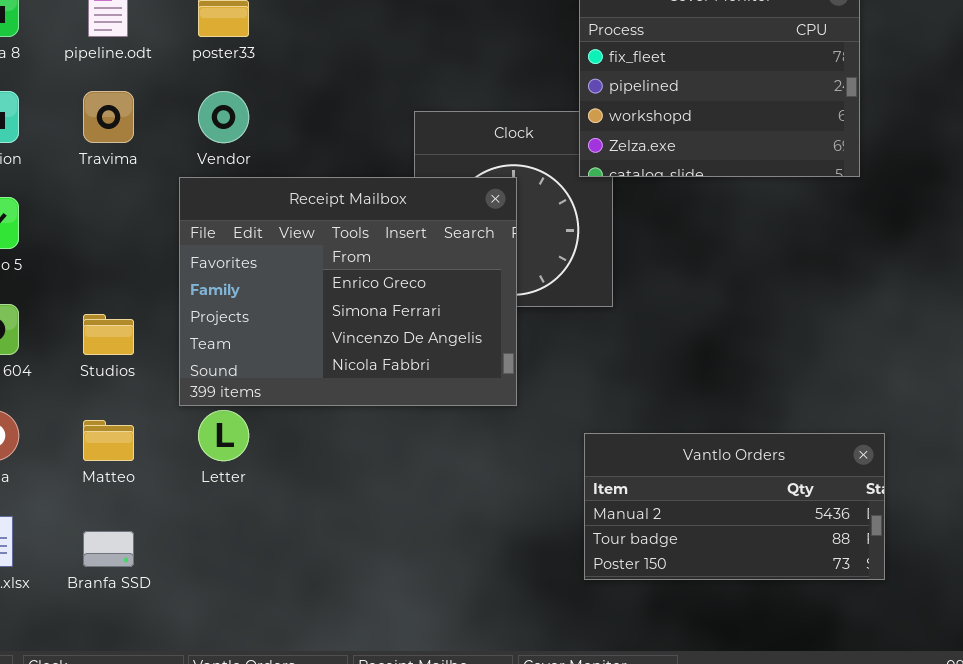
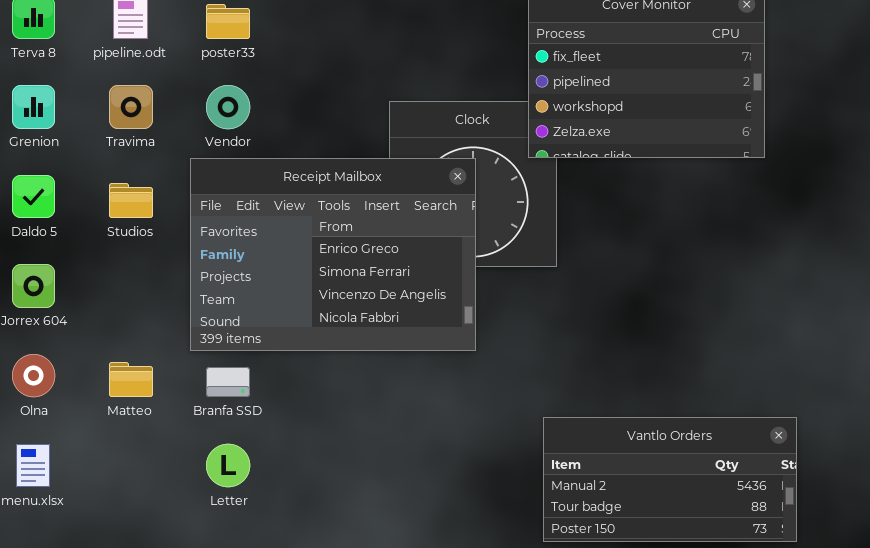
Studios: [83,314,134,355] -> [109,183,153,218], moved
Letter: [198,410,249,461] -> [206,444,250,487], moved
Vantlo Orders: [584,433,885,580] -> [543,417,797,542], moved
Branfa SSD: [83,531,134,567] -> [206,367,250,397], moved

